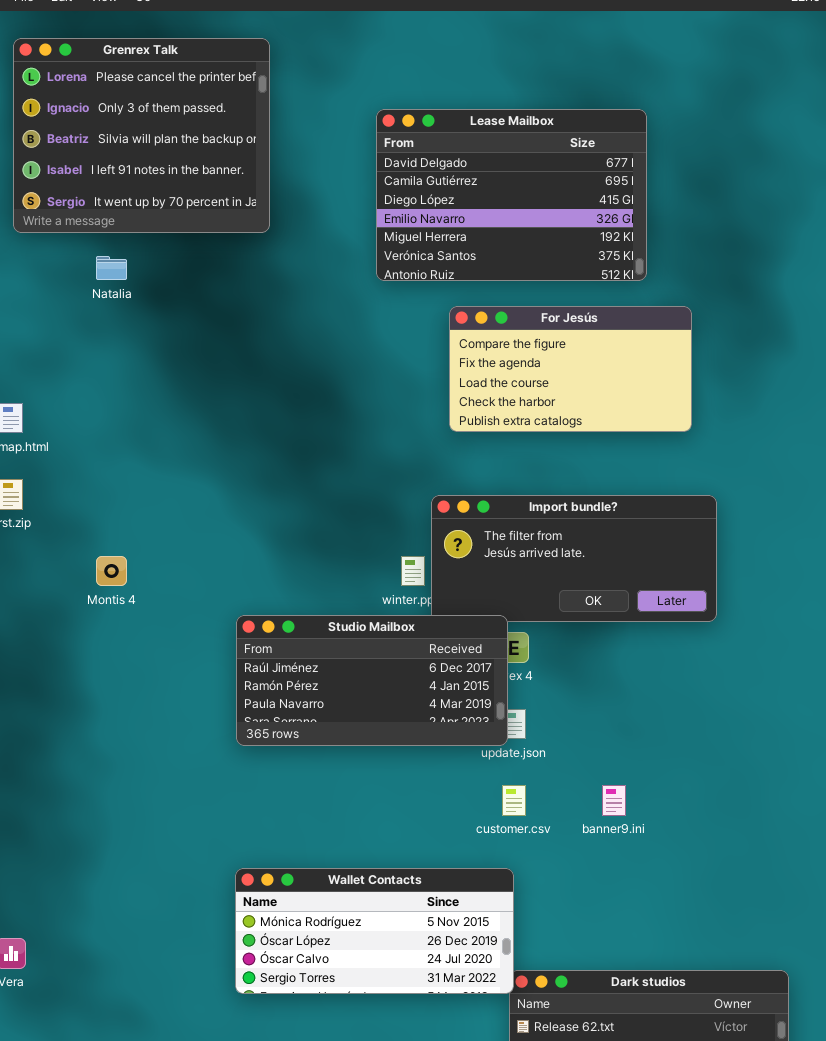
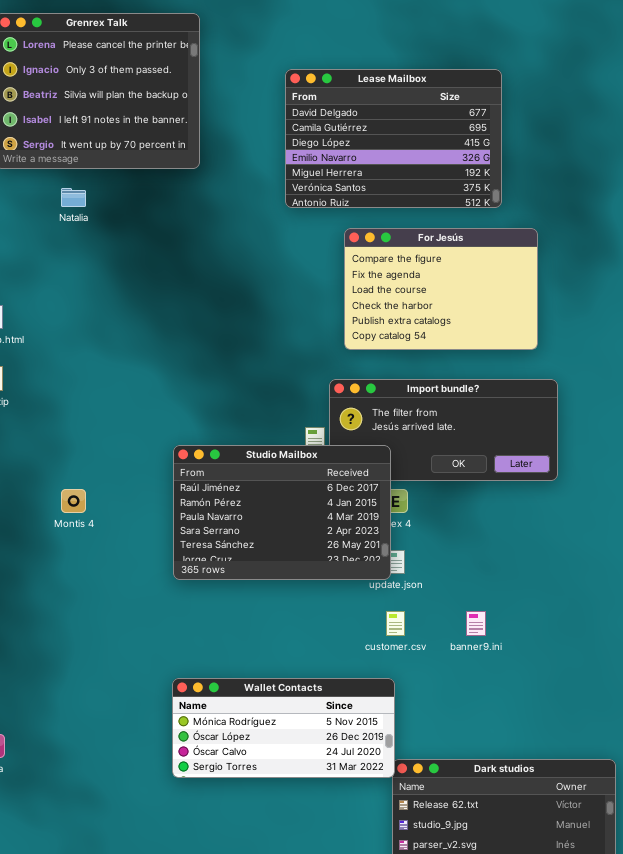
For Jesús: [449,306,692,432] -> [344,228,538,350], resized
Montis 4: [96,556,127,586] -> [61,489,86,513], moved
Studio Mailbox: [236,615,508,746] -> [173,445,391,580], resized

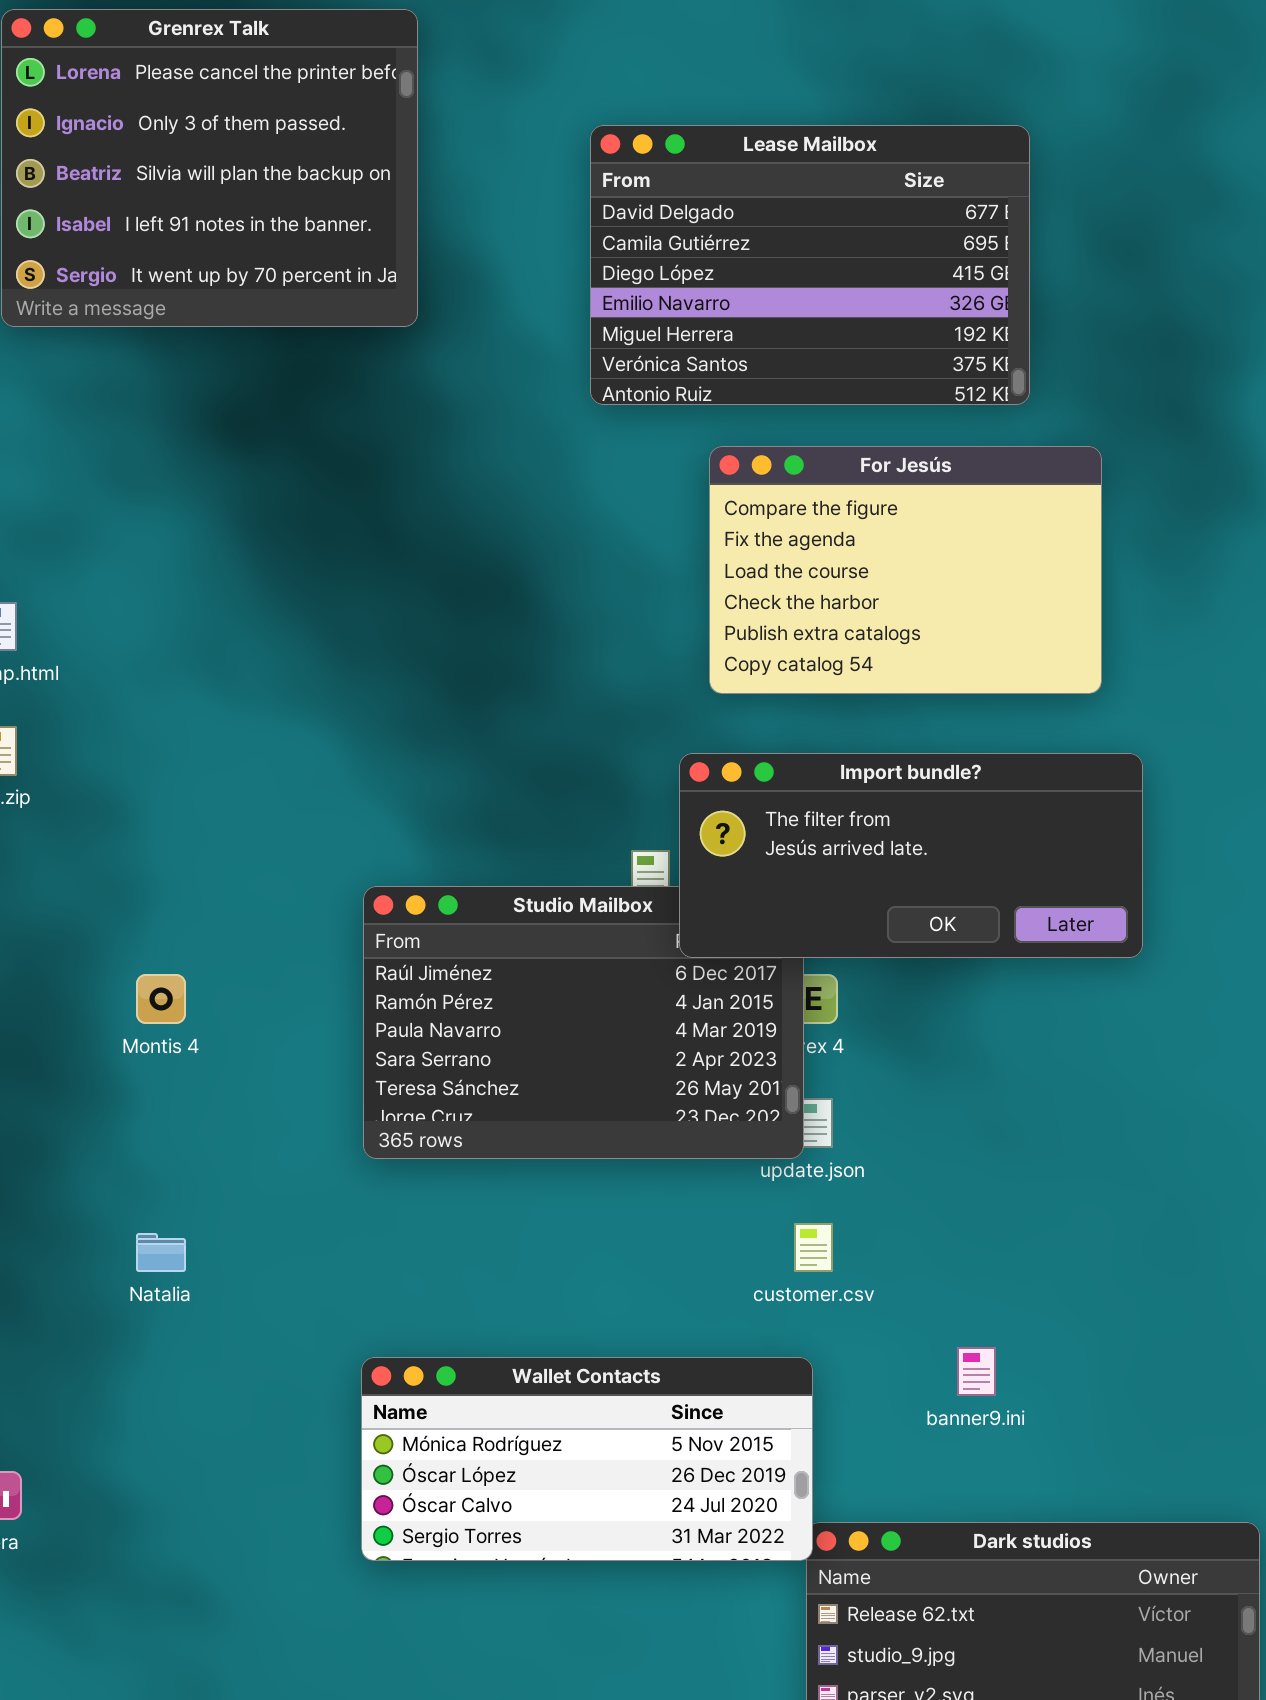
Natalia: [61,188,86,207] -> [136,1233,186,1272], moved
Import bundle?: [329,379,558,481] -> [679,753,1143,958], raised
banner9.ini: [466,611,486,636] -> [957,1347,996,1396], moved

